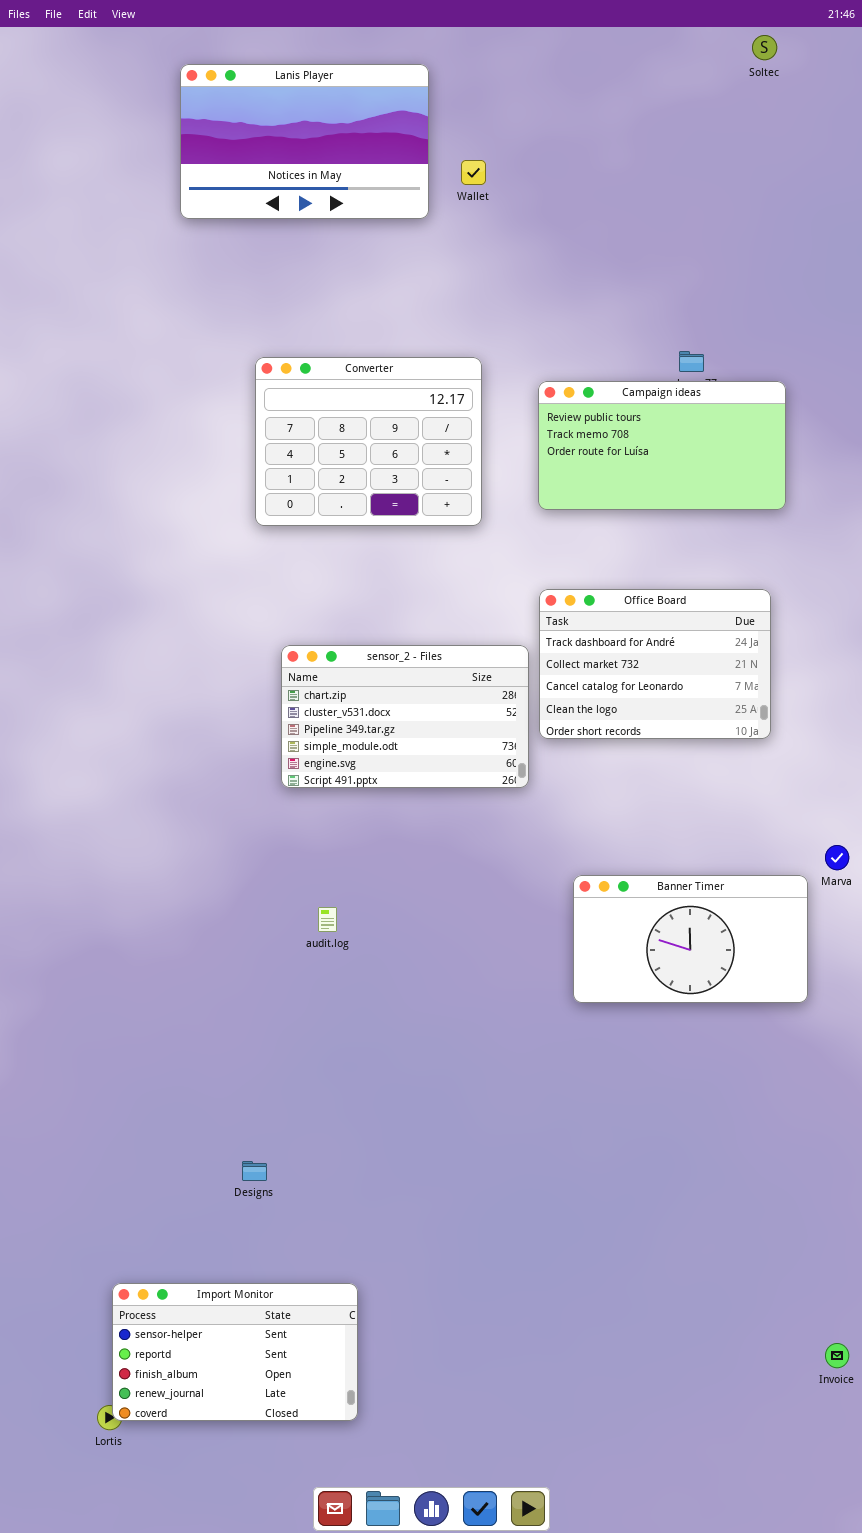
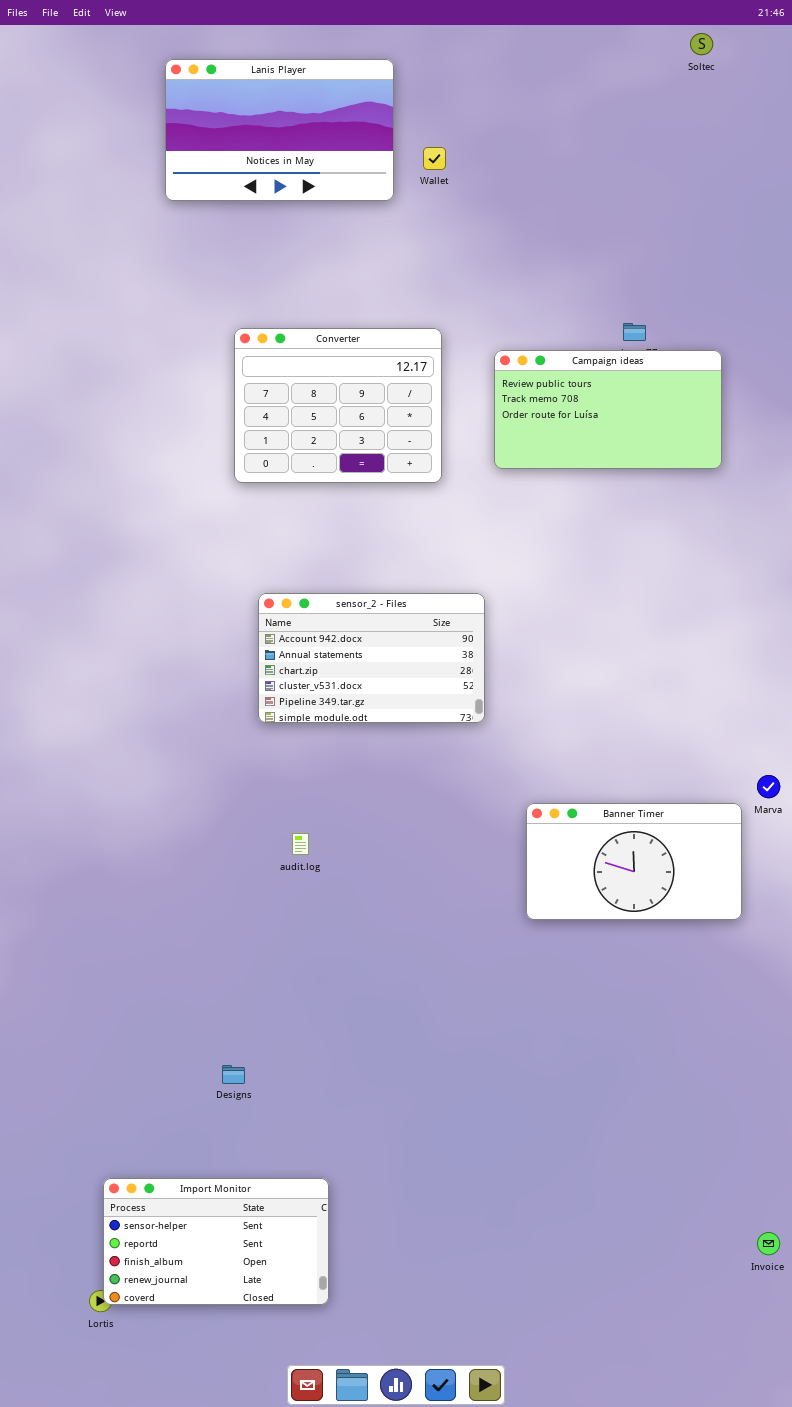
Office Board: [539,589,771,739] -> none, closed
sensor_2 - Files: [281,645,529,788] -> [258,593,485,723], scrolled up 2 rows

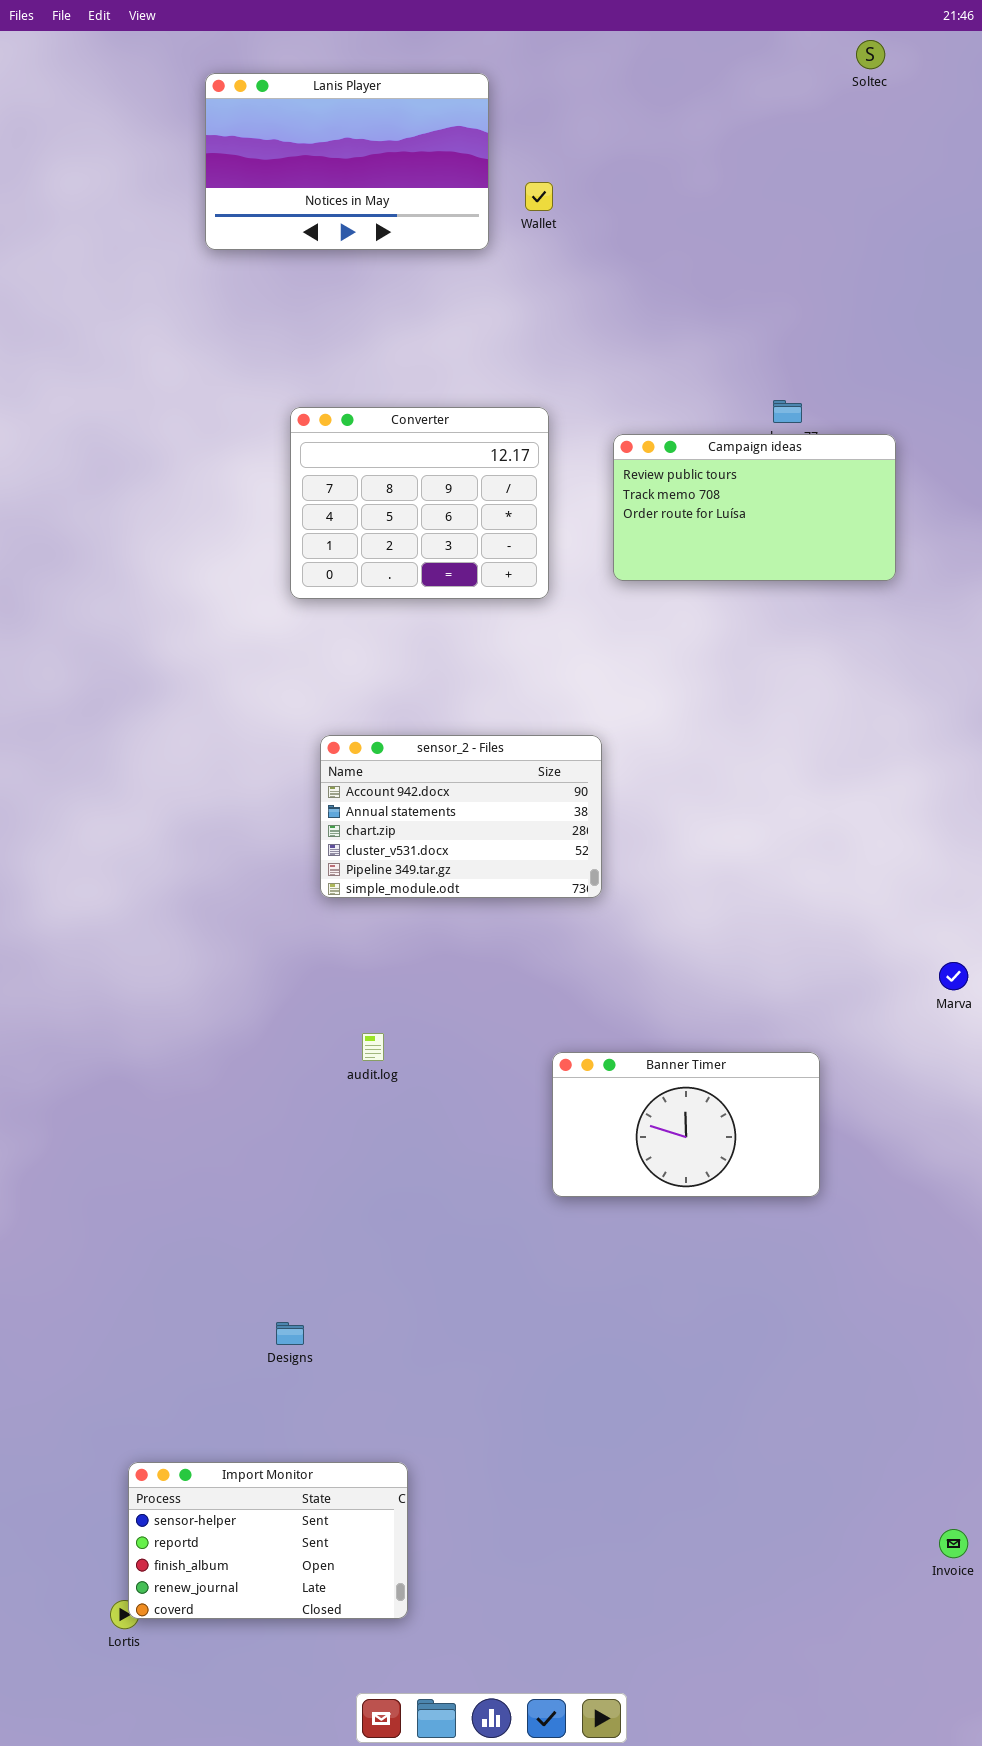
Banner Timer: [526,803,742,920] -> [552,1052,820,1197], moved

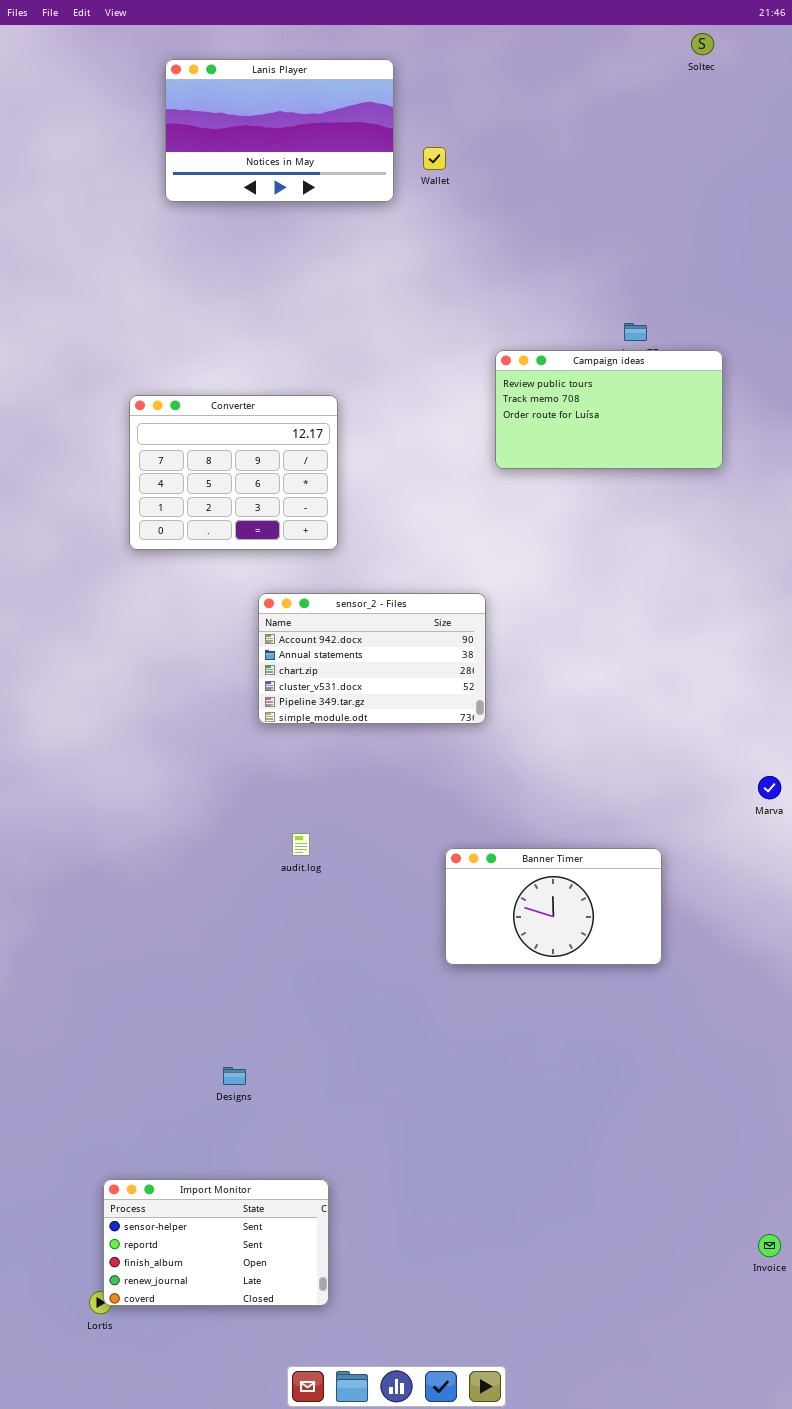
Converter: [290,407,549,599] -> [129,395,338,550], moved

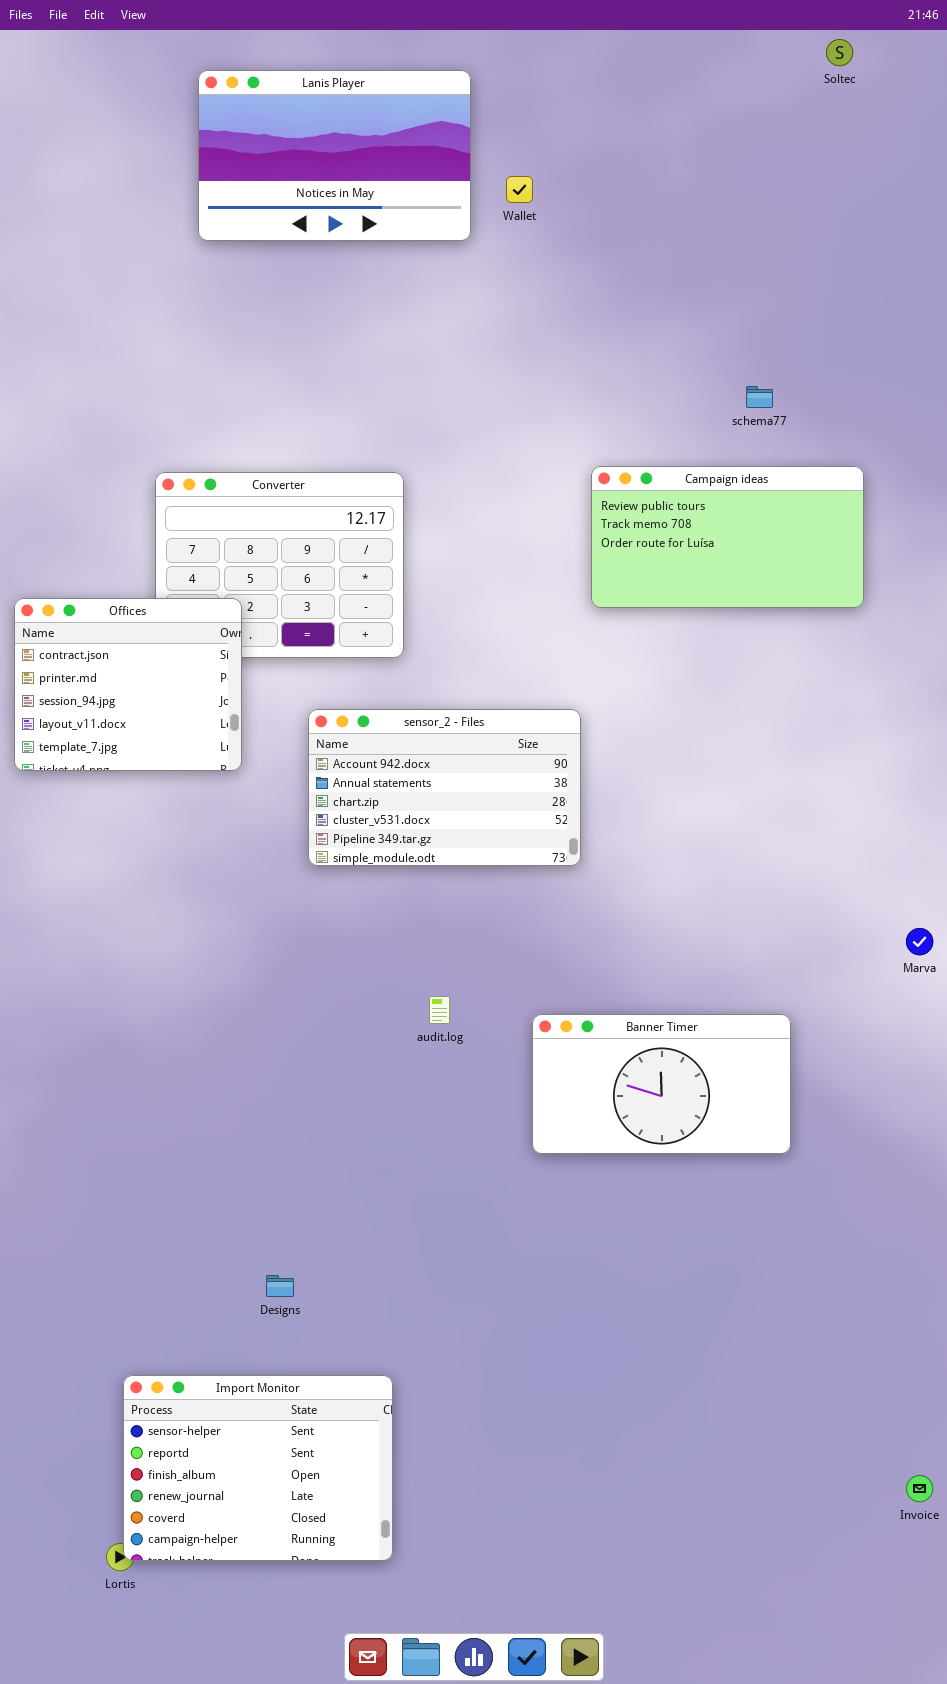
Campaign ideas: [495,350,723,469] -> [591,466,864,608], moved
Offices: none -> [14,598,242,771], opened
audit.log: [292,833,310,856] -> [429,996,450,1024], moved
Import Monitor: [103,1179,329,1306] -> [123,1375,393,1561], resized

